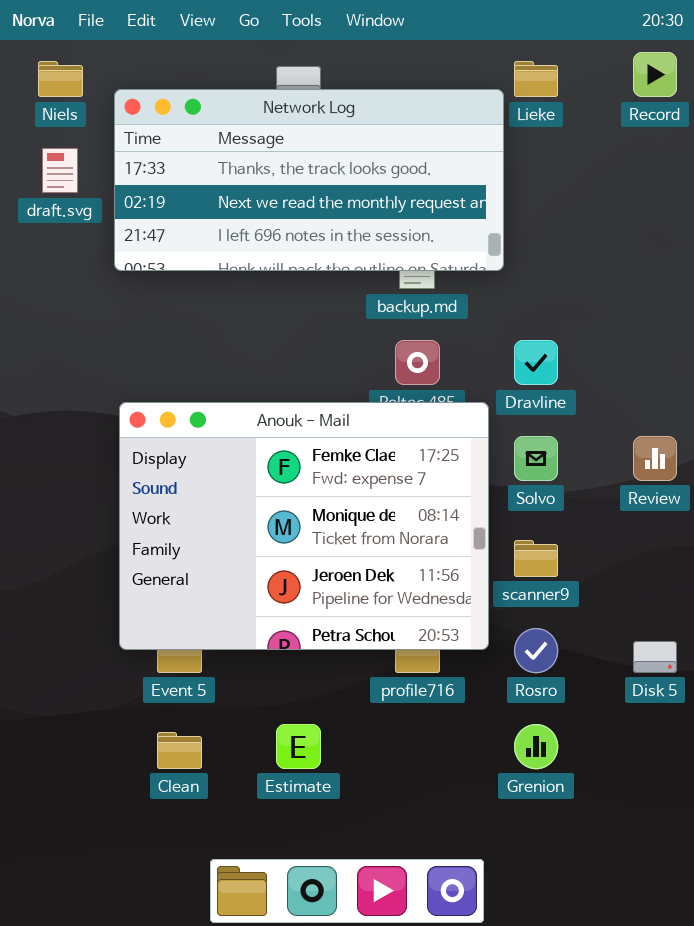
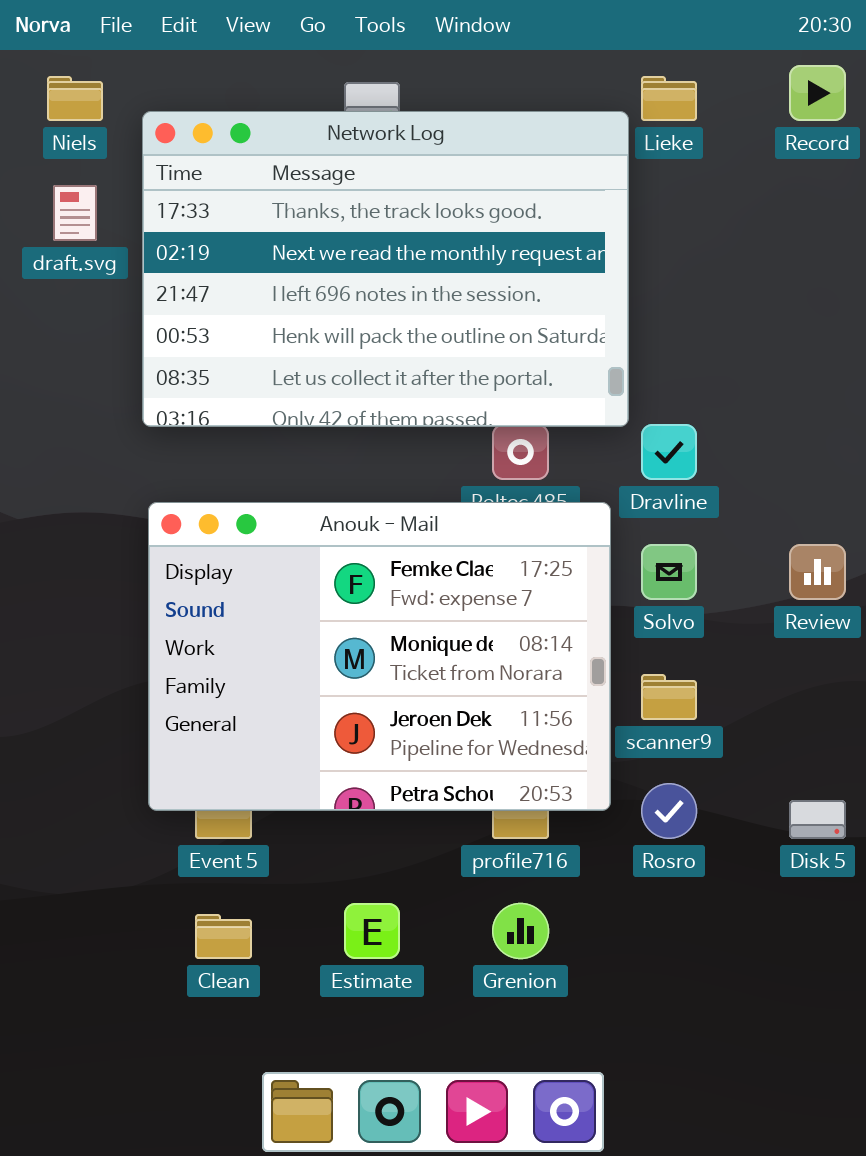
Network Log: [114,89,504,271] -> [142,111,629,427], resized
Grenion: [514,724,558,769] -> [492,903,549,959], moved

